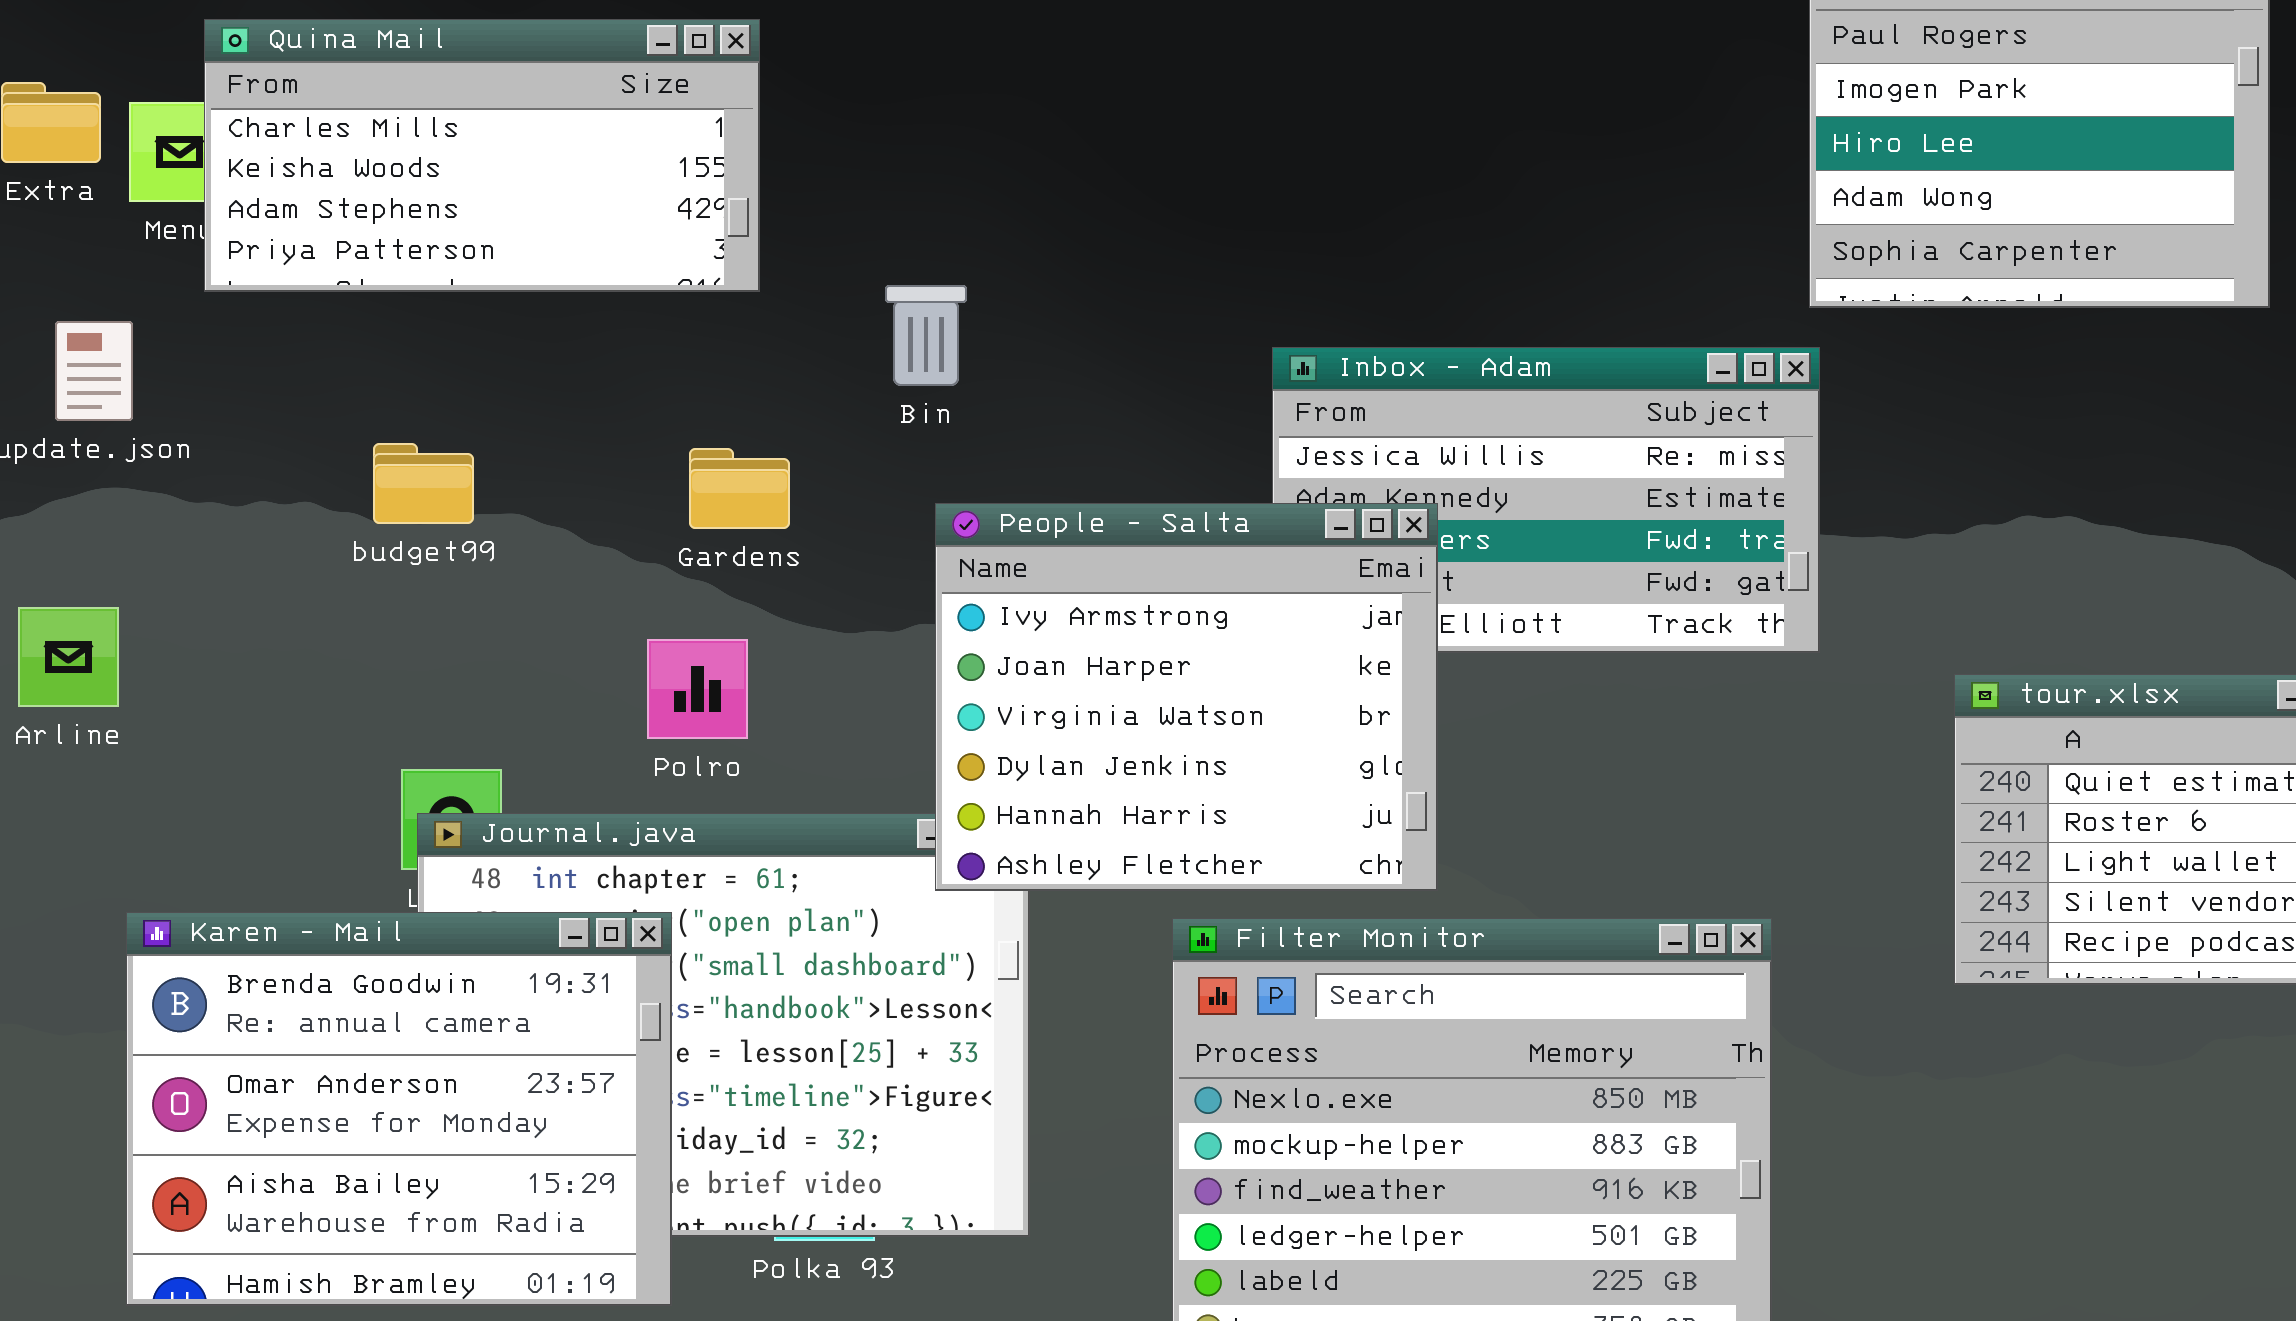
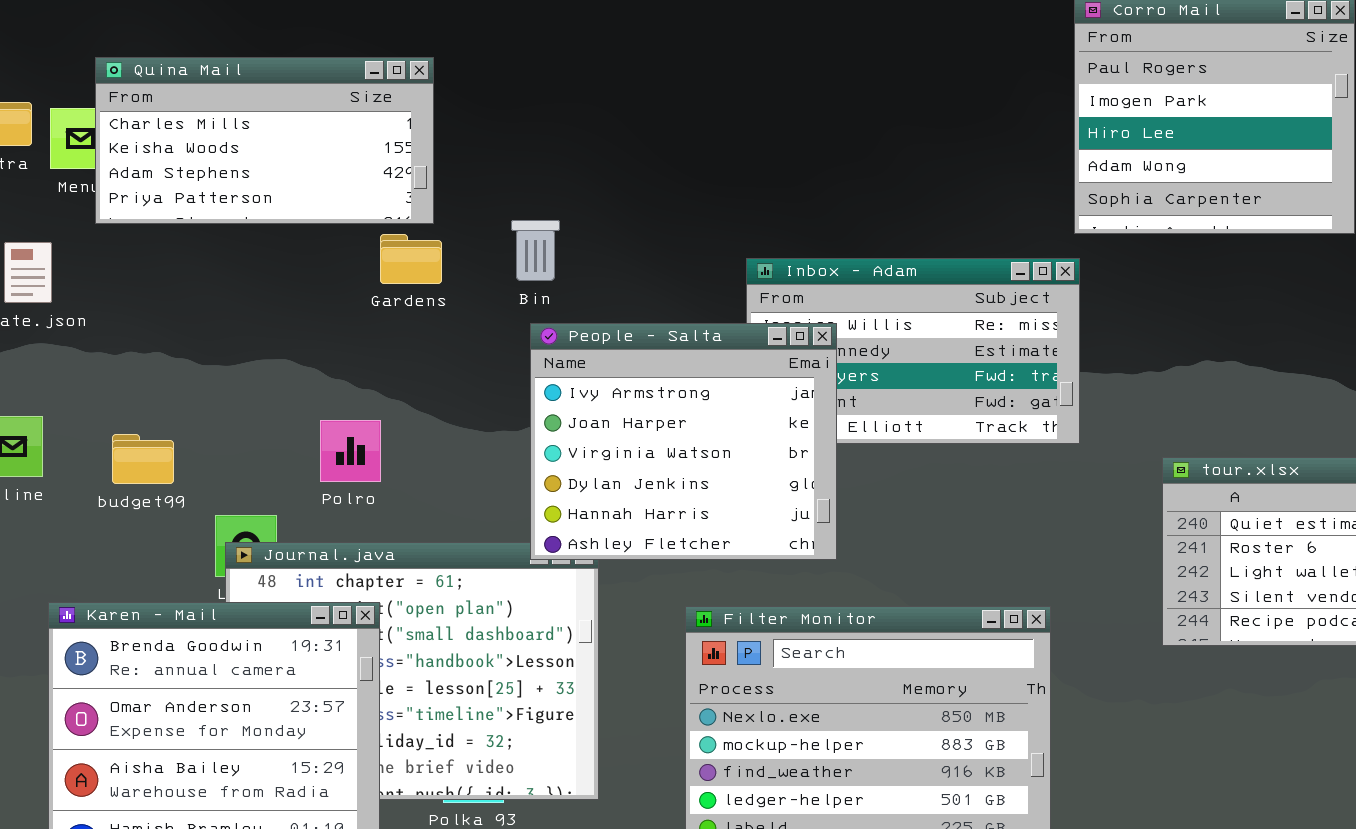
budget99: [373,443,474,524] -> [112,434,174,484], moved
Gardens: [689,448,790,529] -> [380,234,442,284], moved
People - Salta: [935,503,1438,891] -> [530,323,837,560], moved
Polro: [647,639,748,739] -> [320,420,381,482], moved

